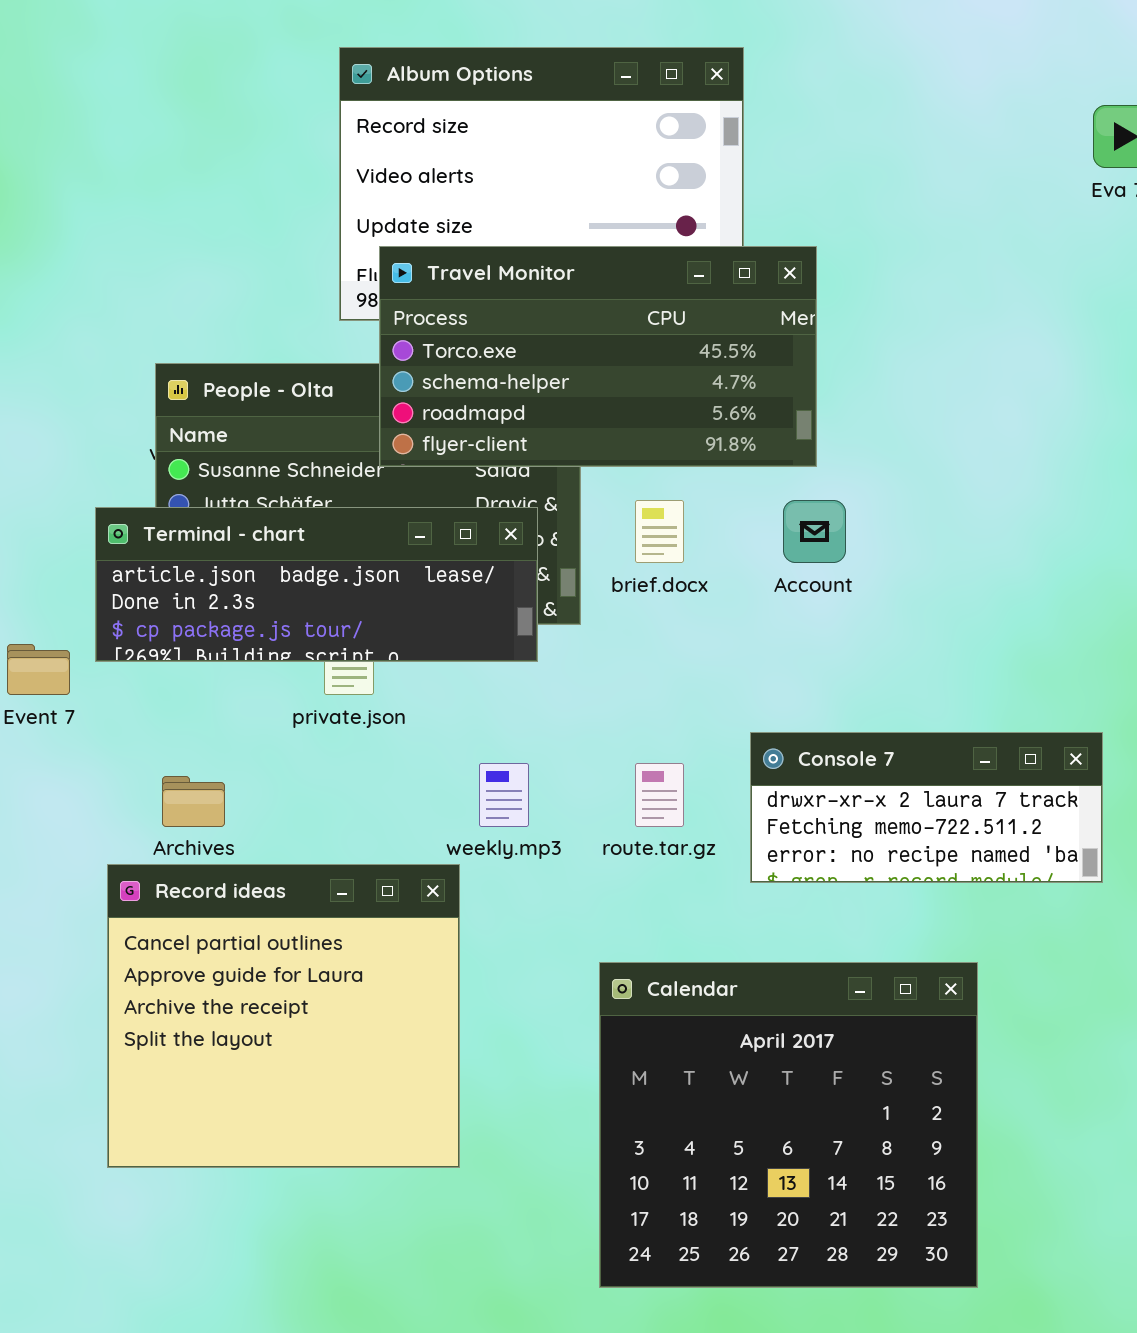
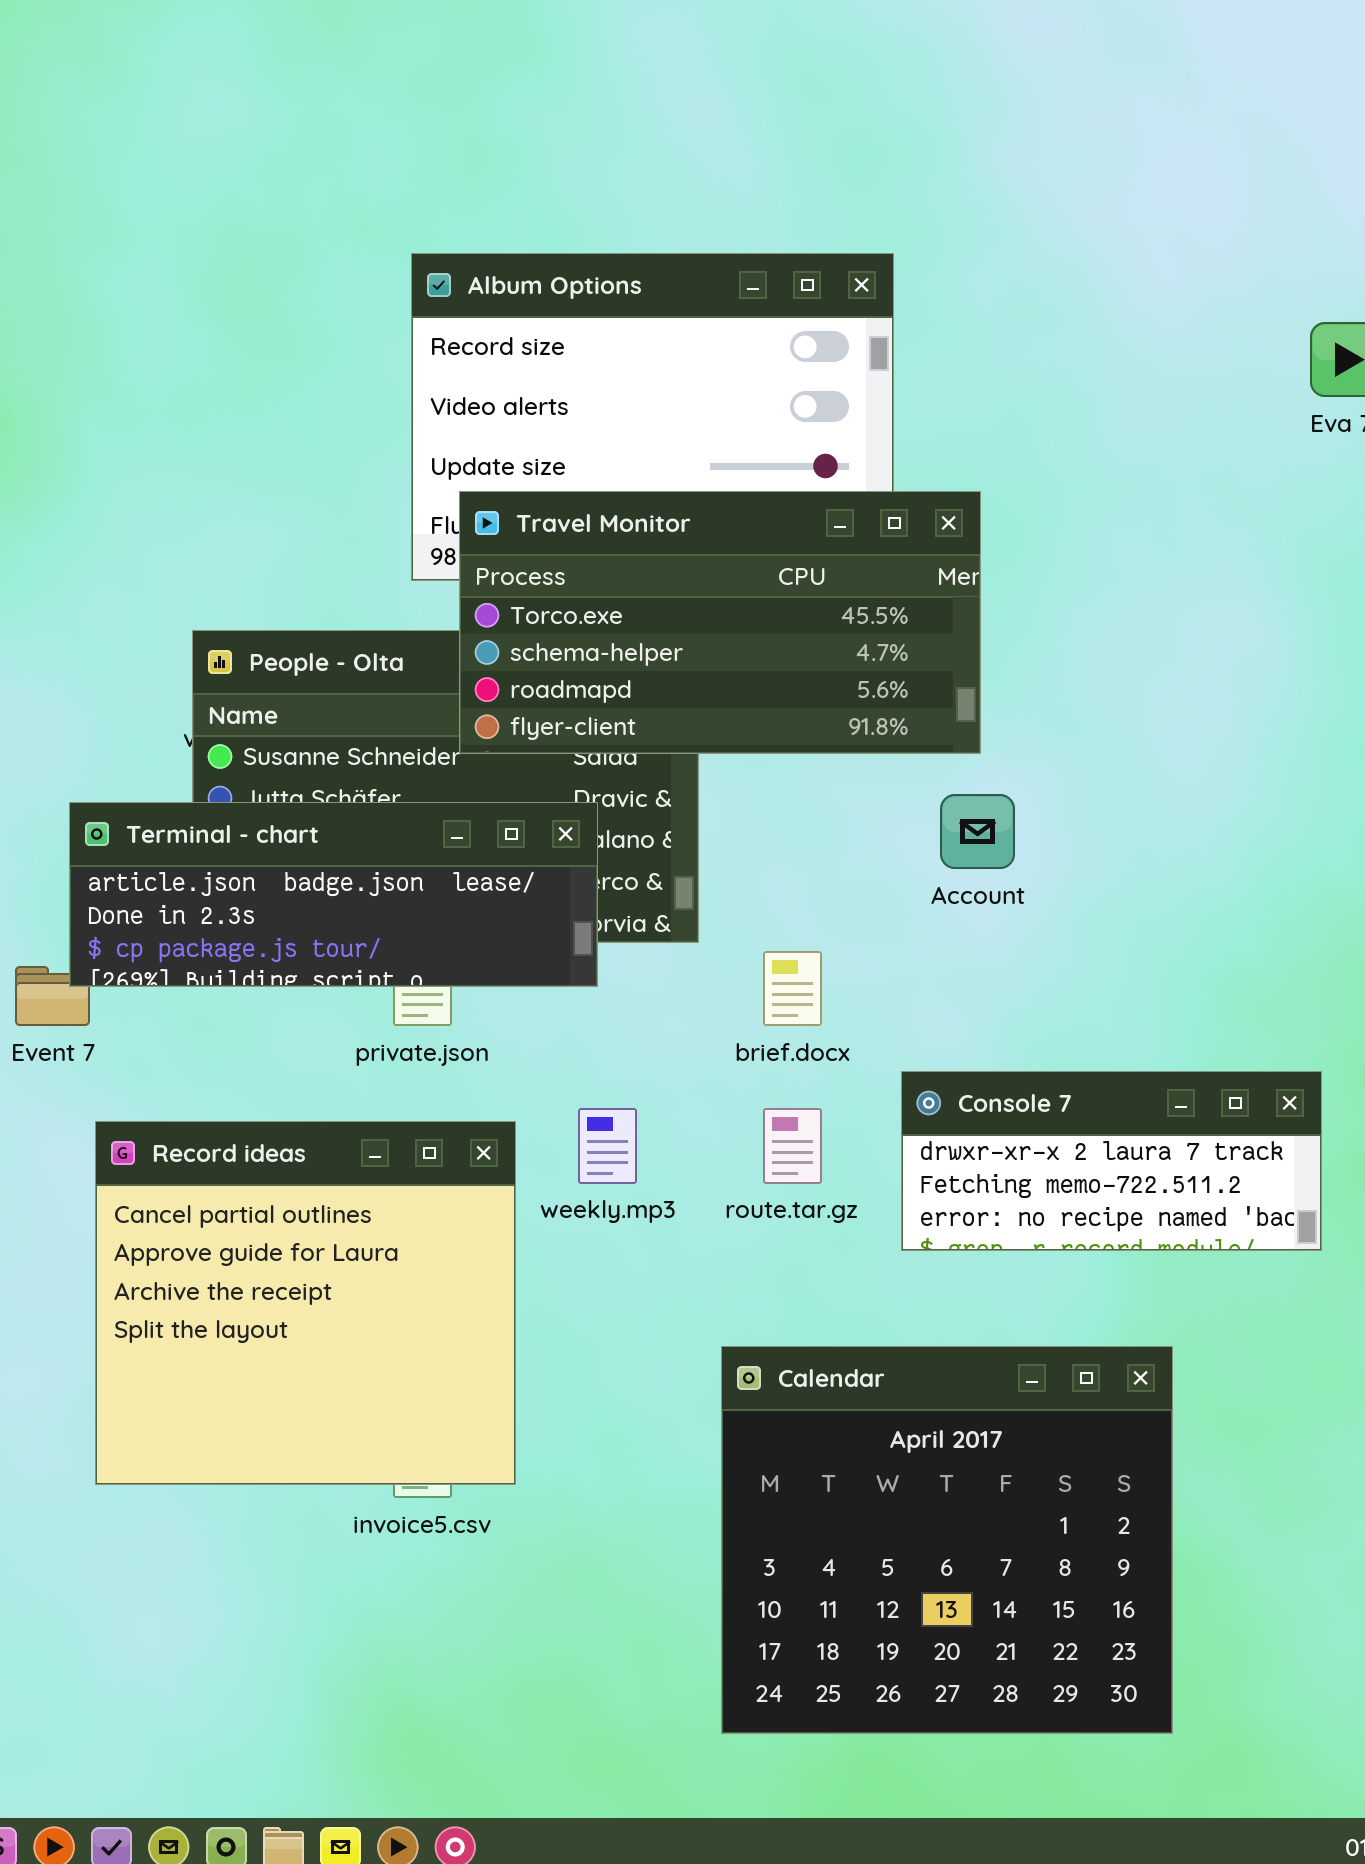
brief.docx: [635,500,684,563] -> [763,951,822,1026], moved
Terminal - chart: [95,507,538,662] -> [69,802,598,987], moved
Record ideas: [107,864,460,1168] -> [95,1121,516,1485], moved

